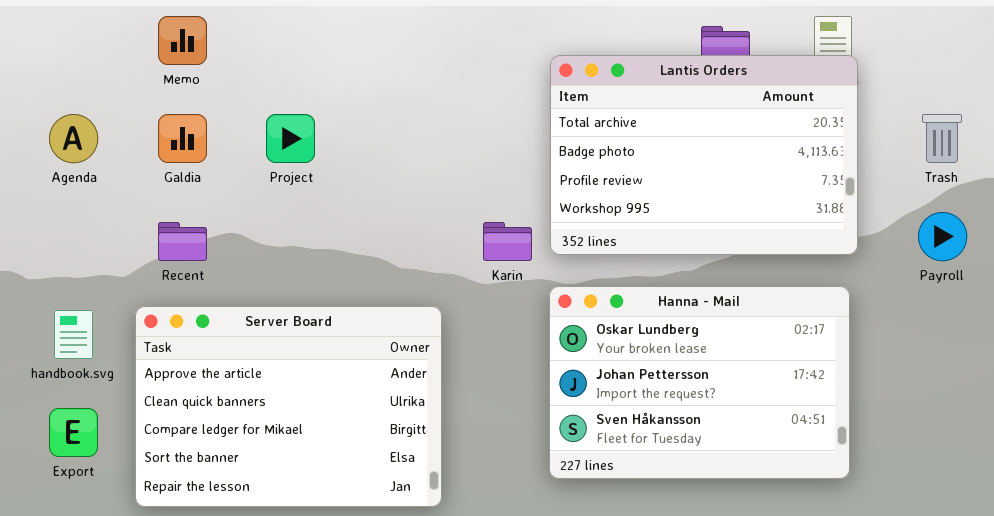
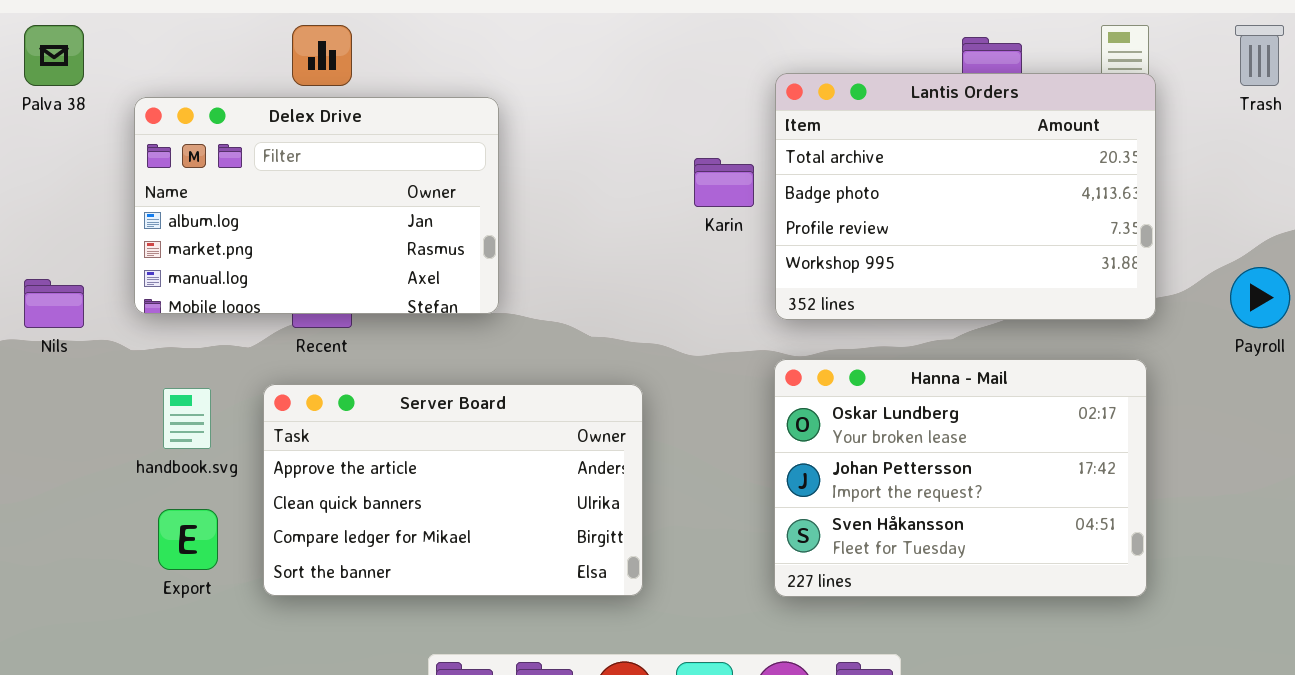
Delex Drive: none -> [134,97,499,314], opened
Trash: [922,114,962,163] -> [1235,25,1284,86], moved
Karin: [483,222,532,261] -> [694,158,754,207], moved
Server Board: [135,306,442,507] -> [263,384,643,596], resized

